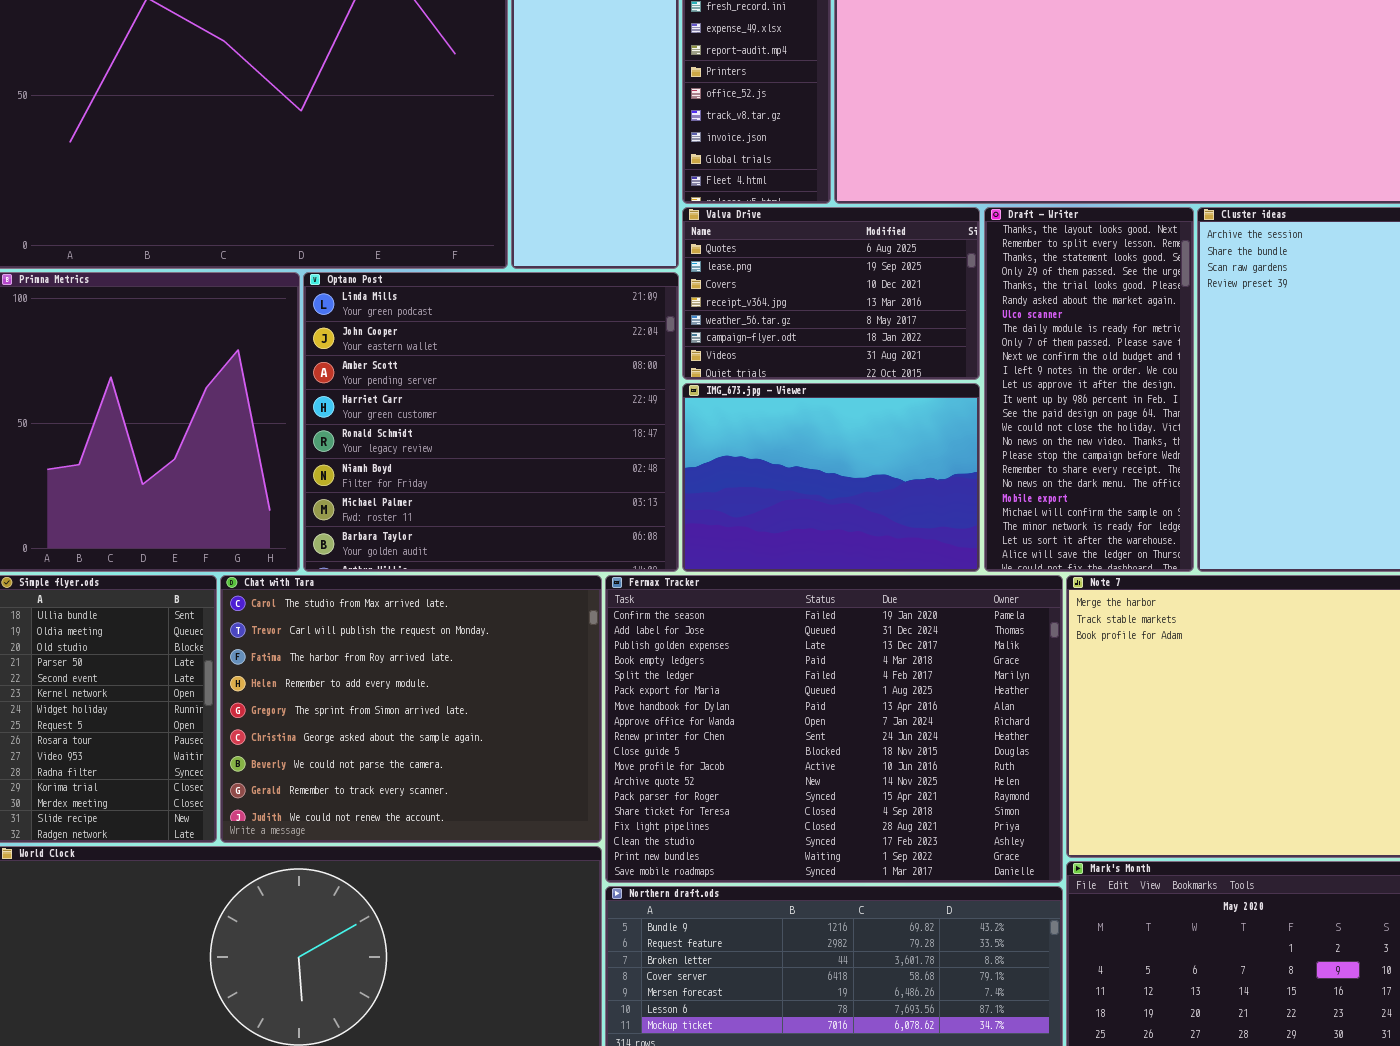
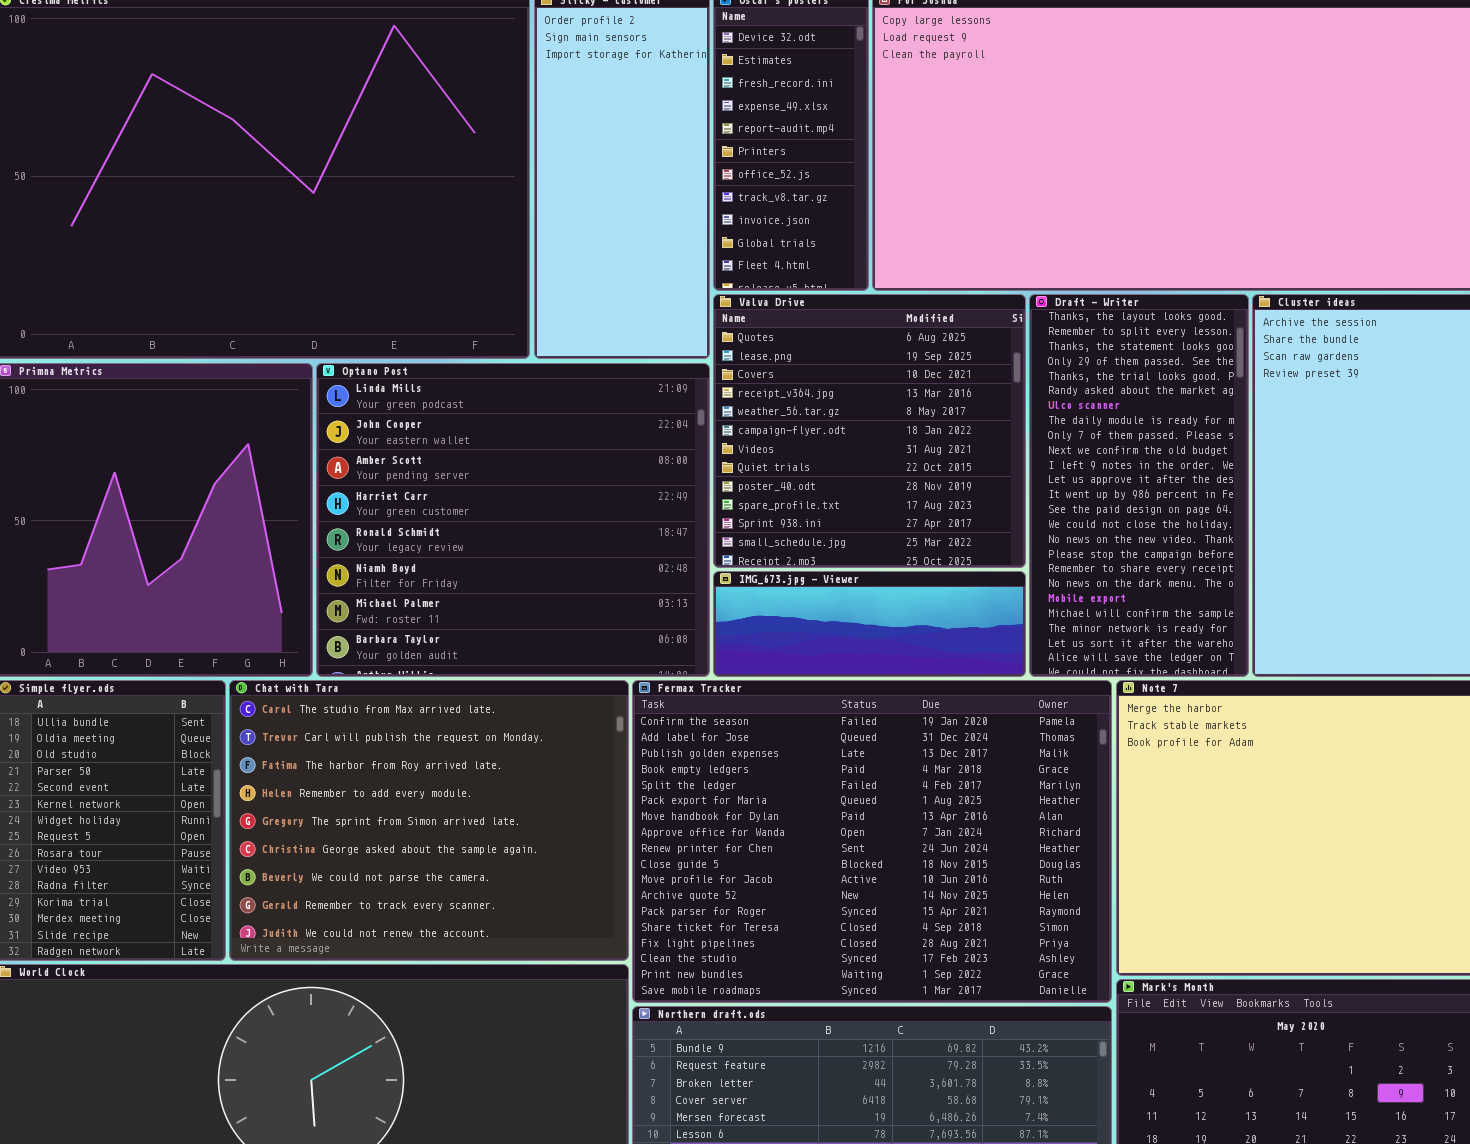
Valva Drive: [682,207,980,380] -> [713,294,1026,568], resized
IMG_673.jpg - Viewer: [682,383,980,572] -> [713,571,1026,677], resized

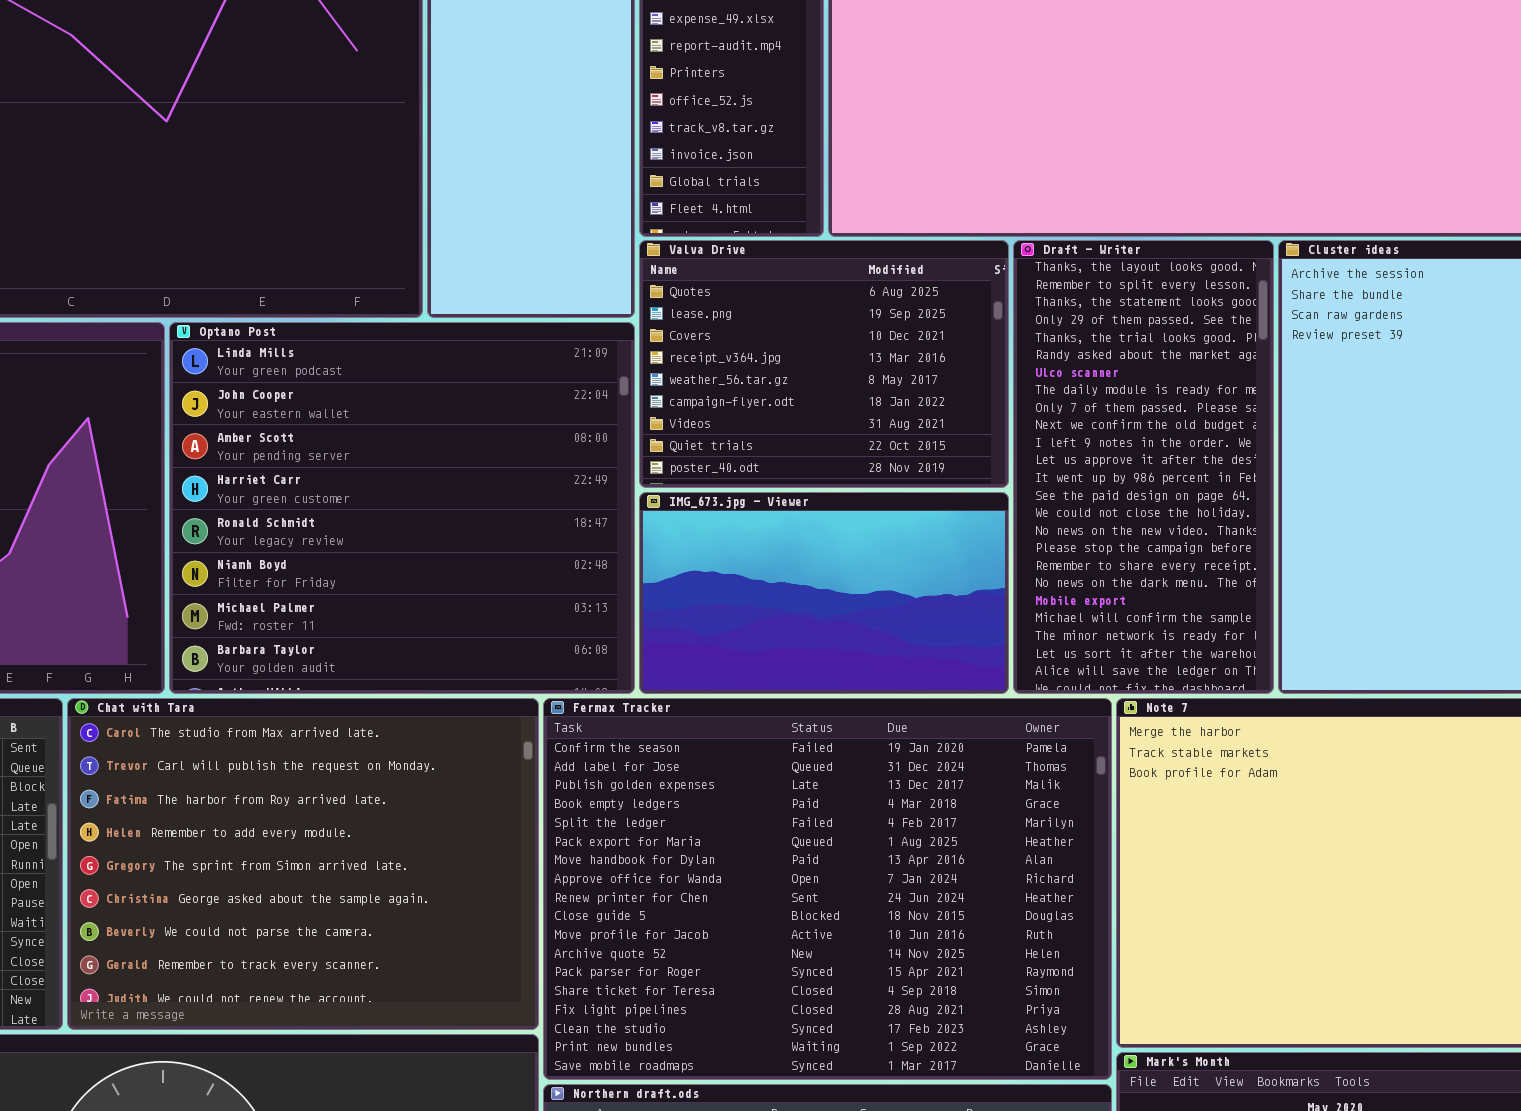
Valva Drive: [713,294,1026,568] -> [639,240,1009,488], resized
IMG_673.jpg - Viewer: [713,571,1026,677] -> [639,492,1009,694], resized

